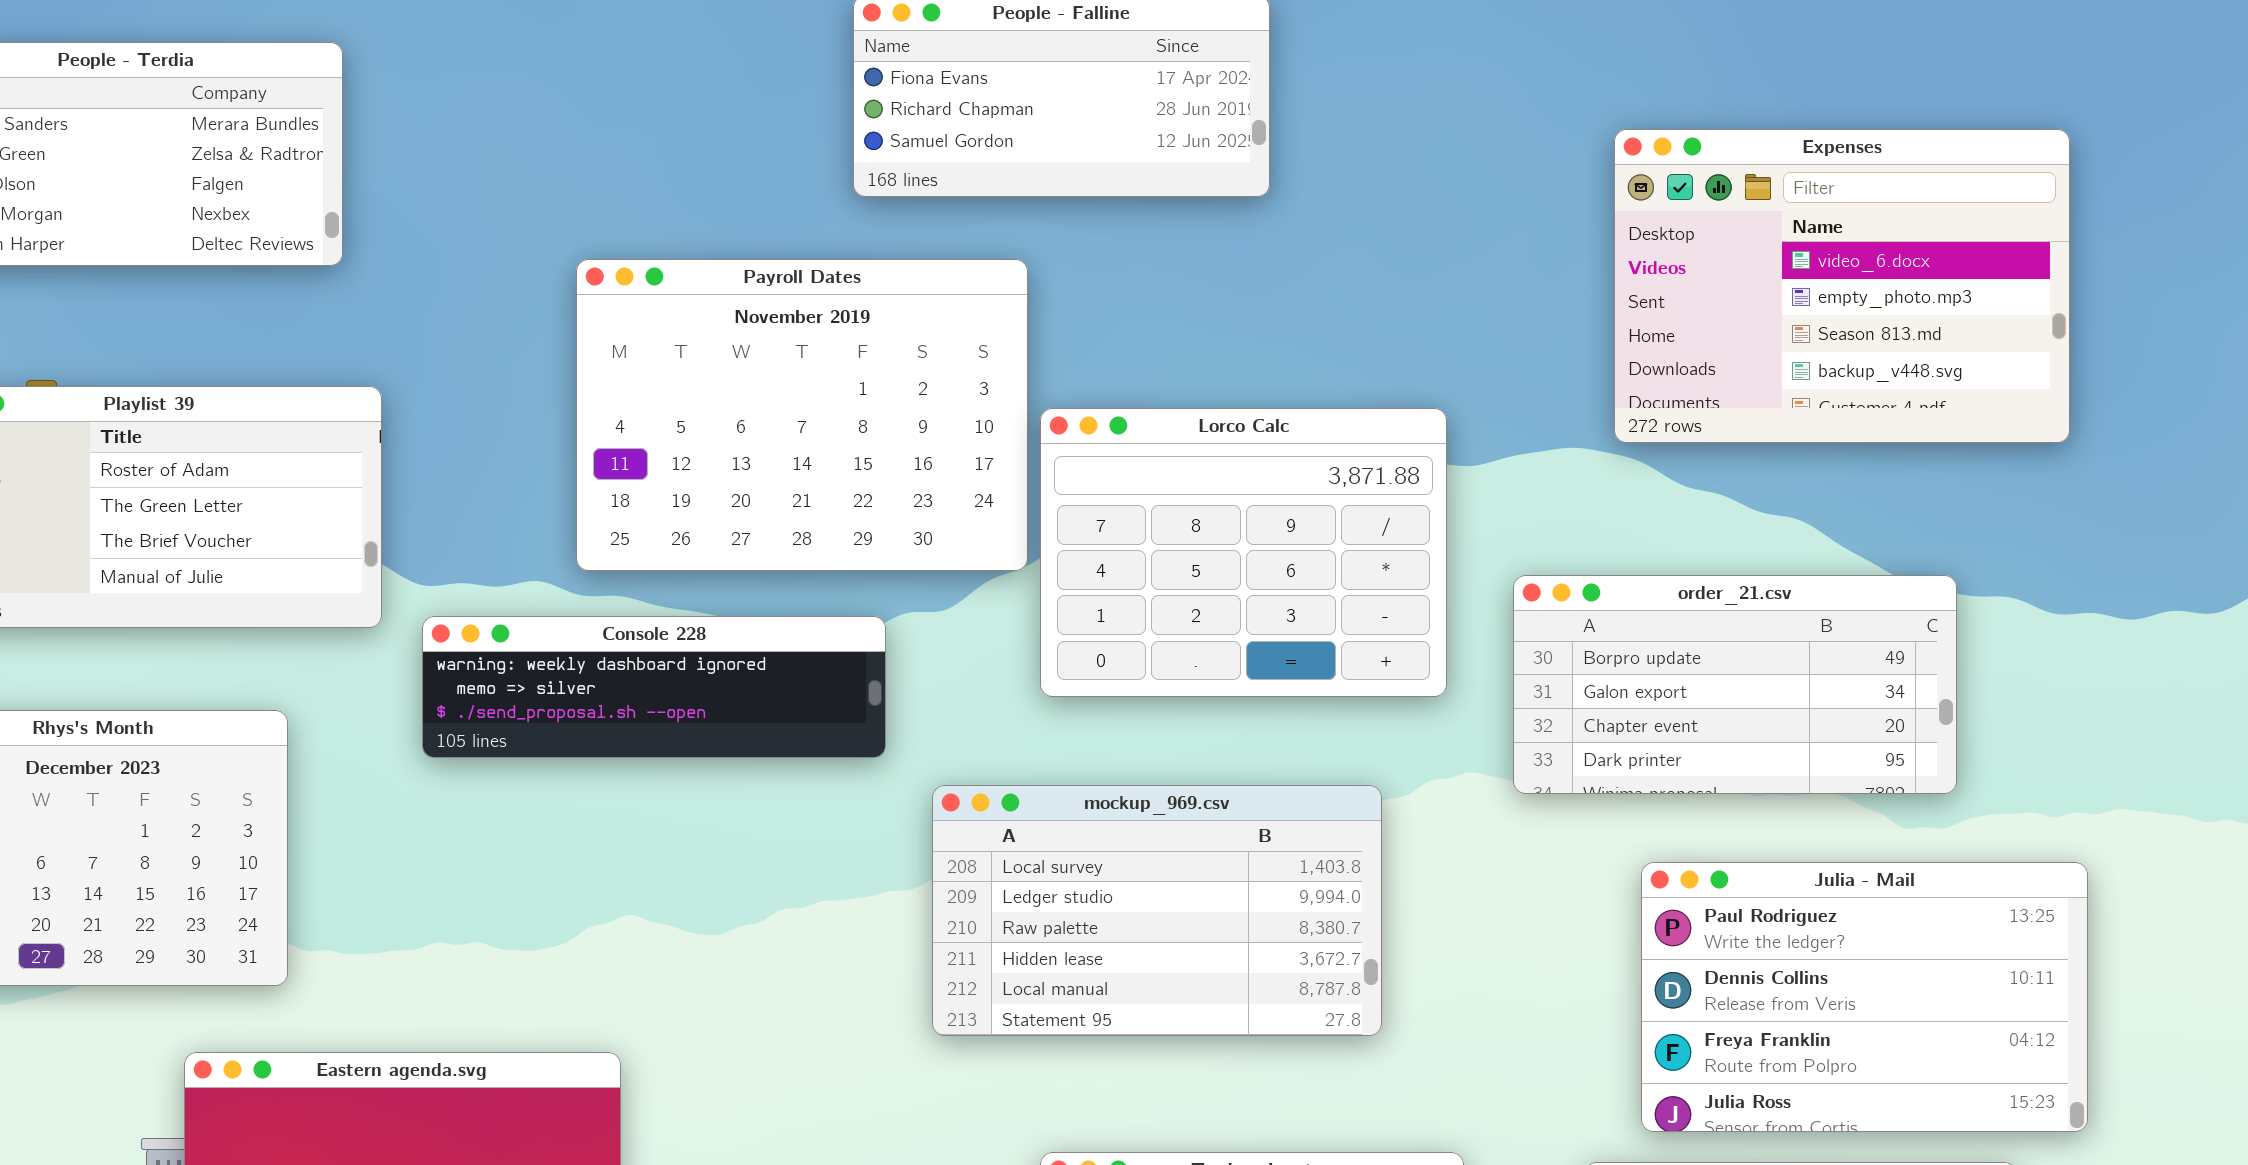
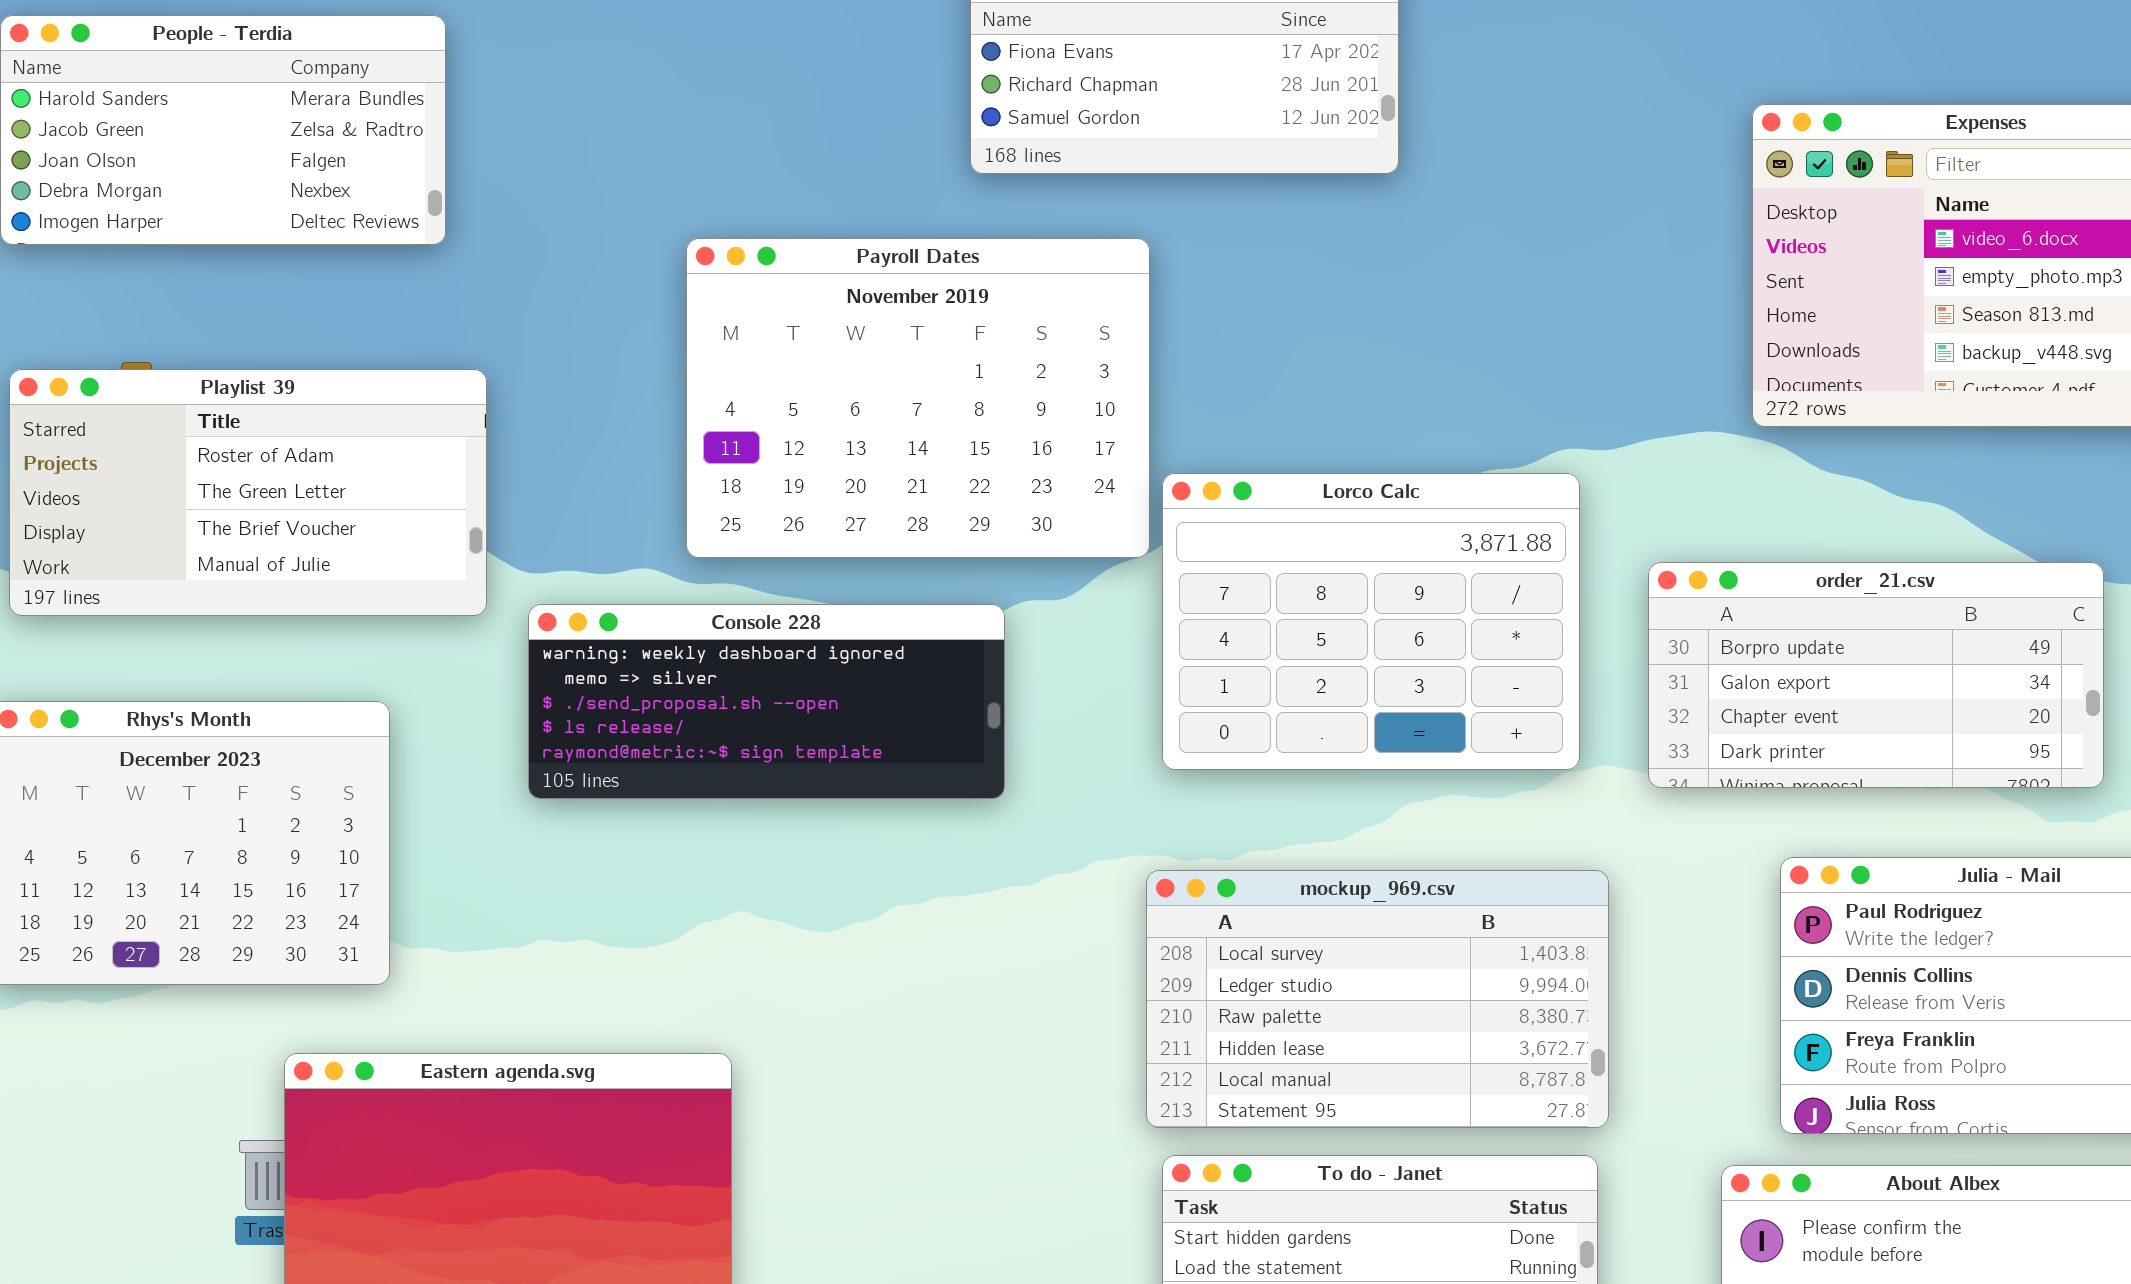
Lorco Calc: [1040,408,1447,697] -> [1162,473,1580,770], moved
Console 228: [422,616,886,758] -> [528,604,1005,799], resized
mockup_969.csv: [932,785,1382,1036] -> [1146,870,1609,1128], moved

